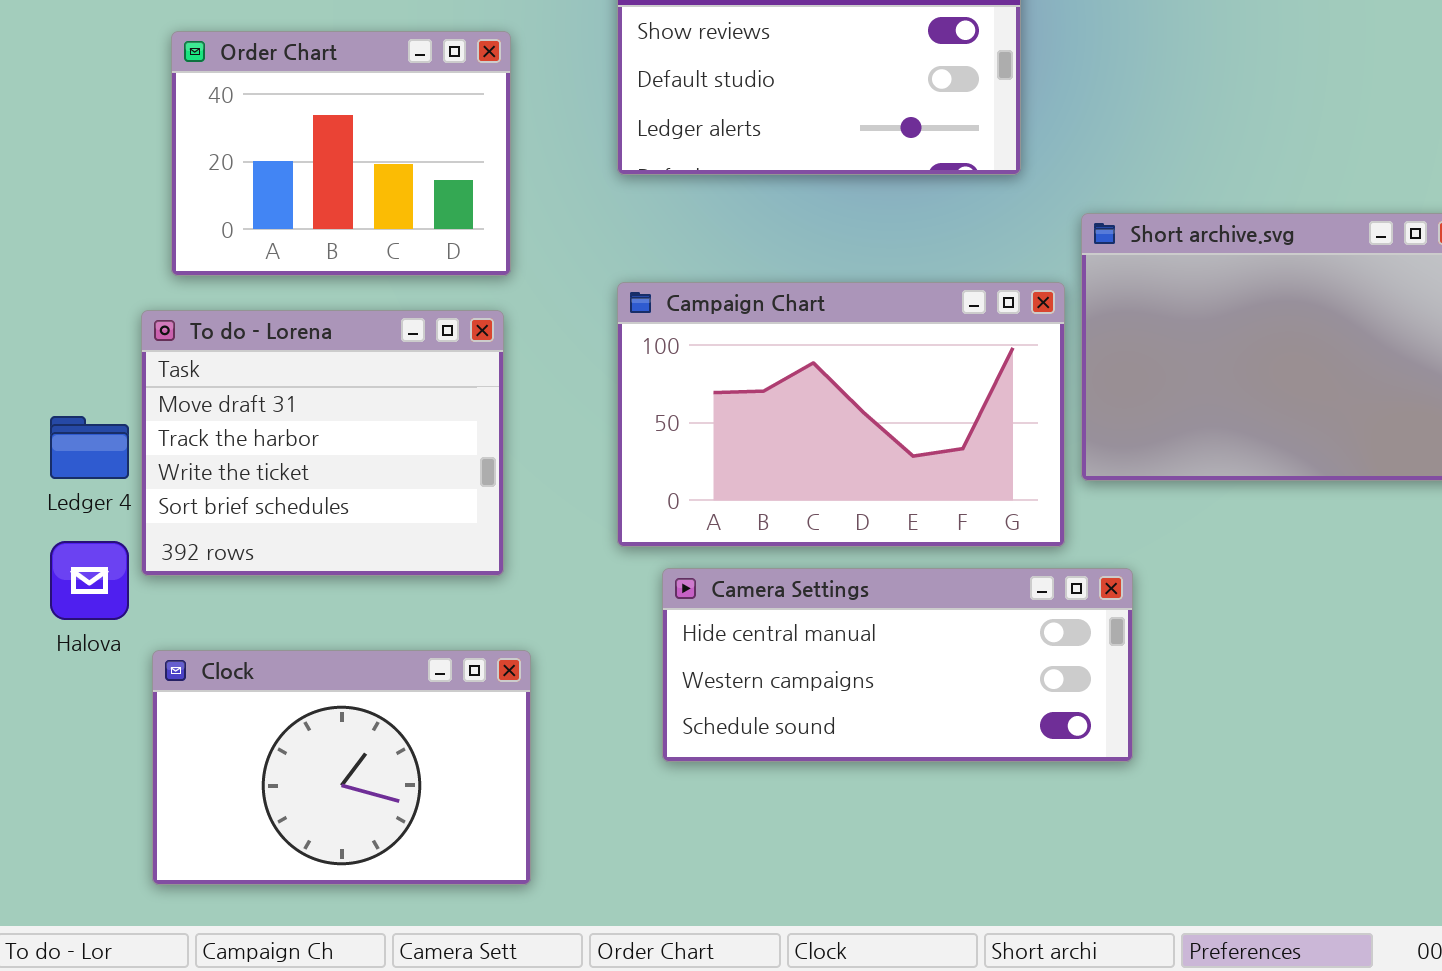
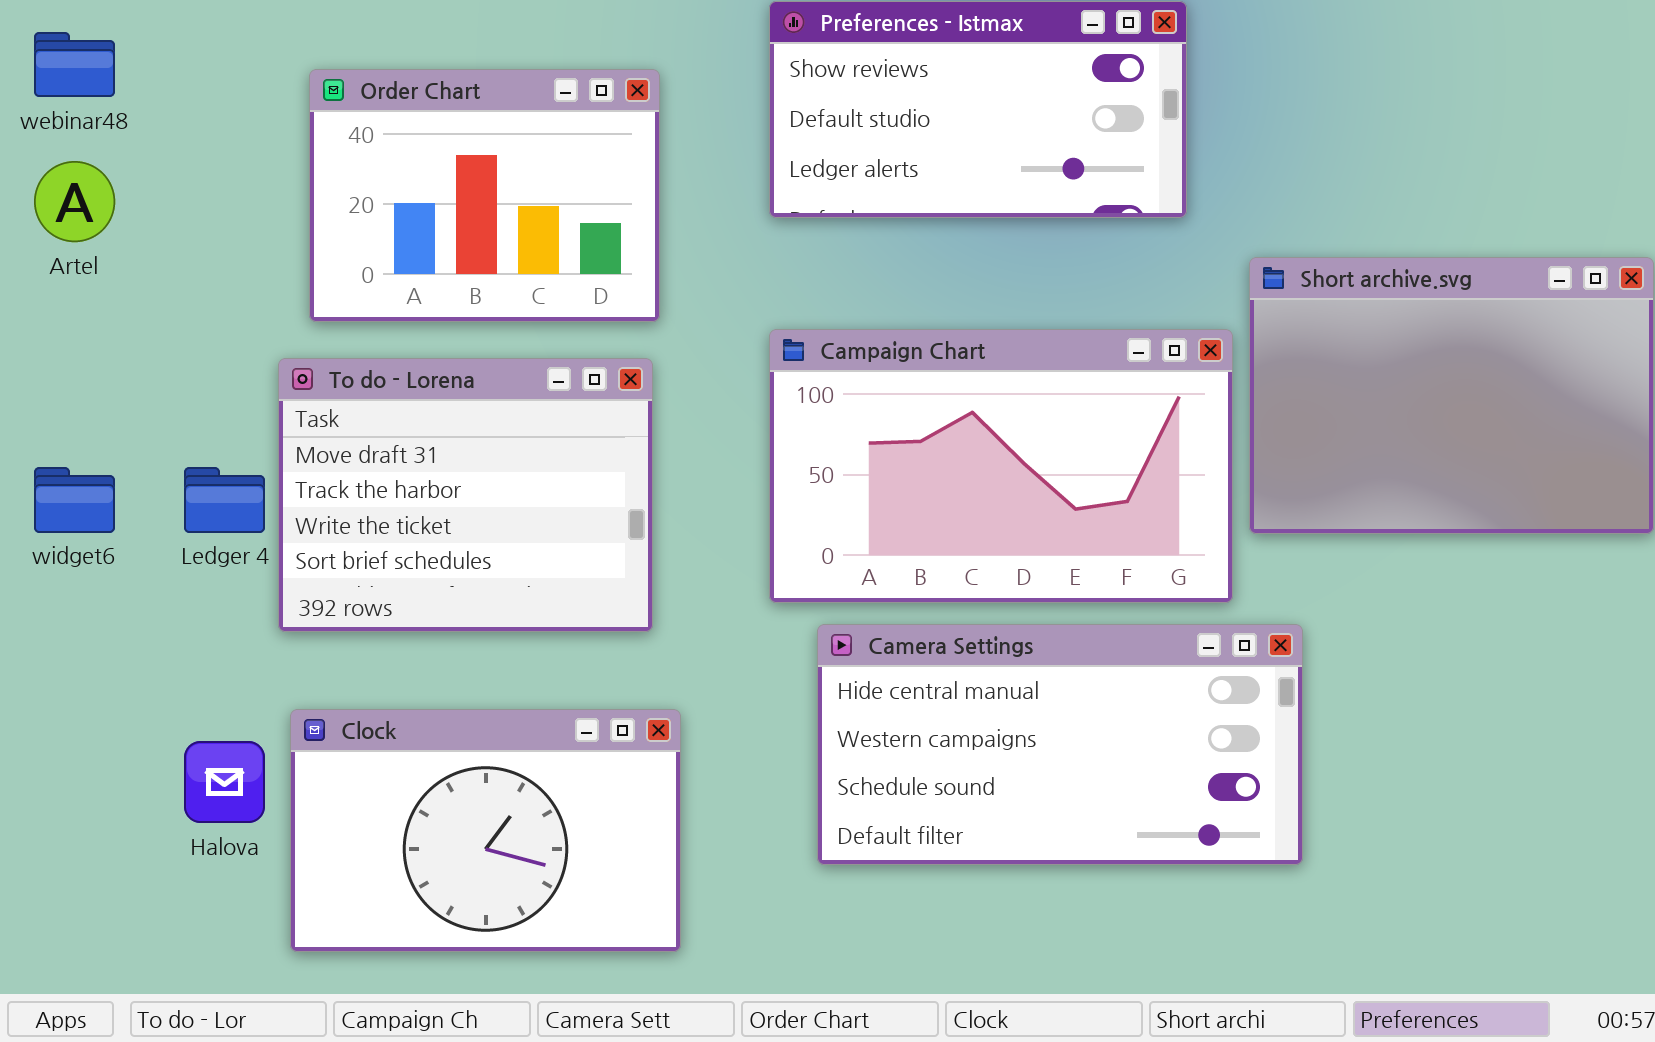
Halova: [50,541,129,620] -> [184,741,265,823], moved
Camera Settings: [662,568,1133,762] -> [817,624,1303,865], resized

